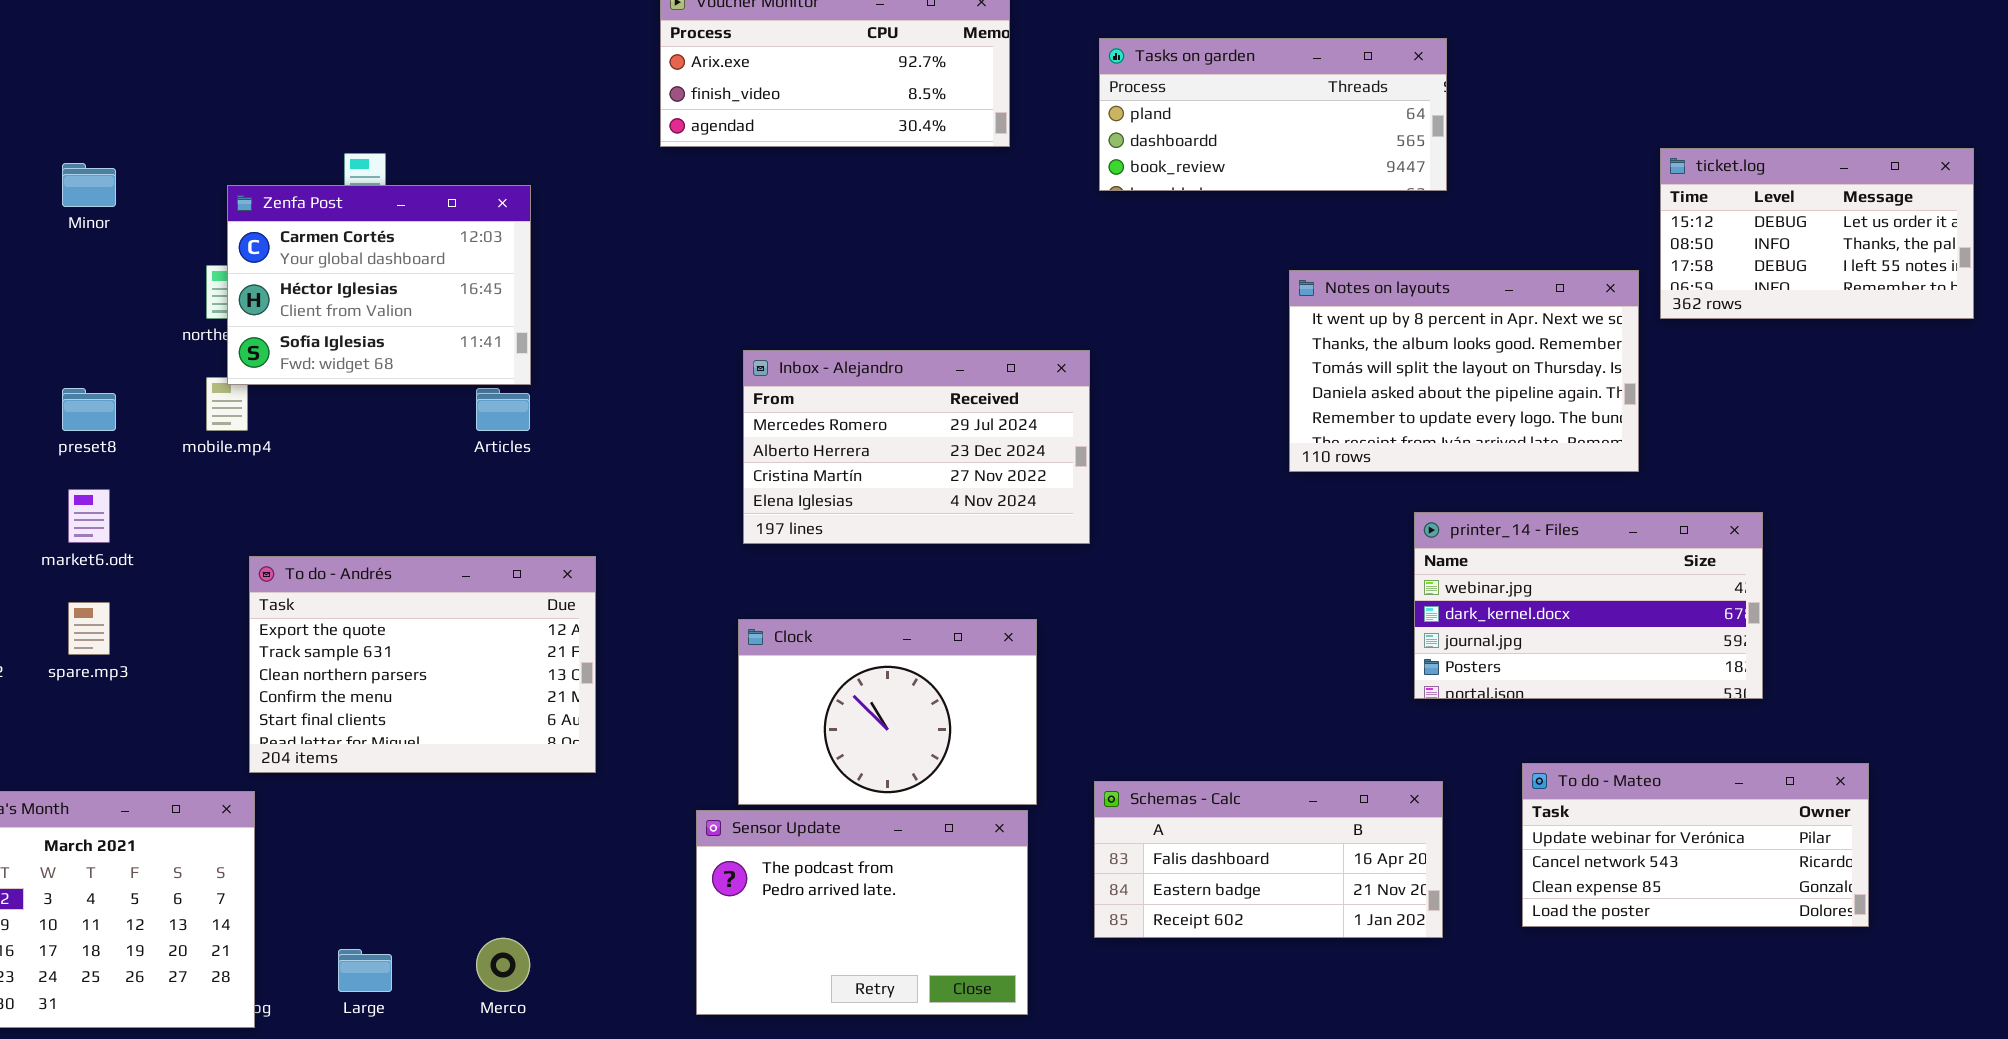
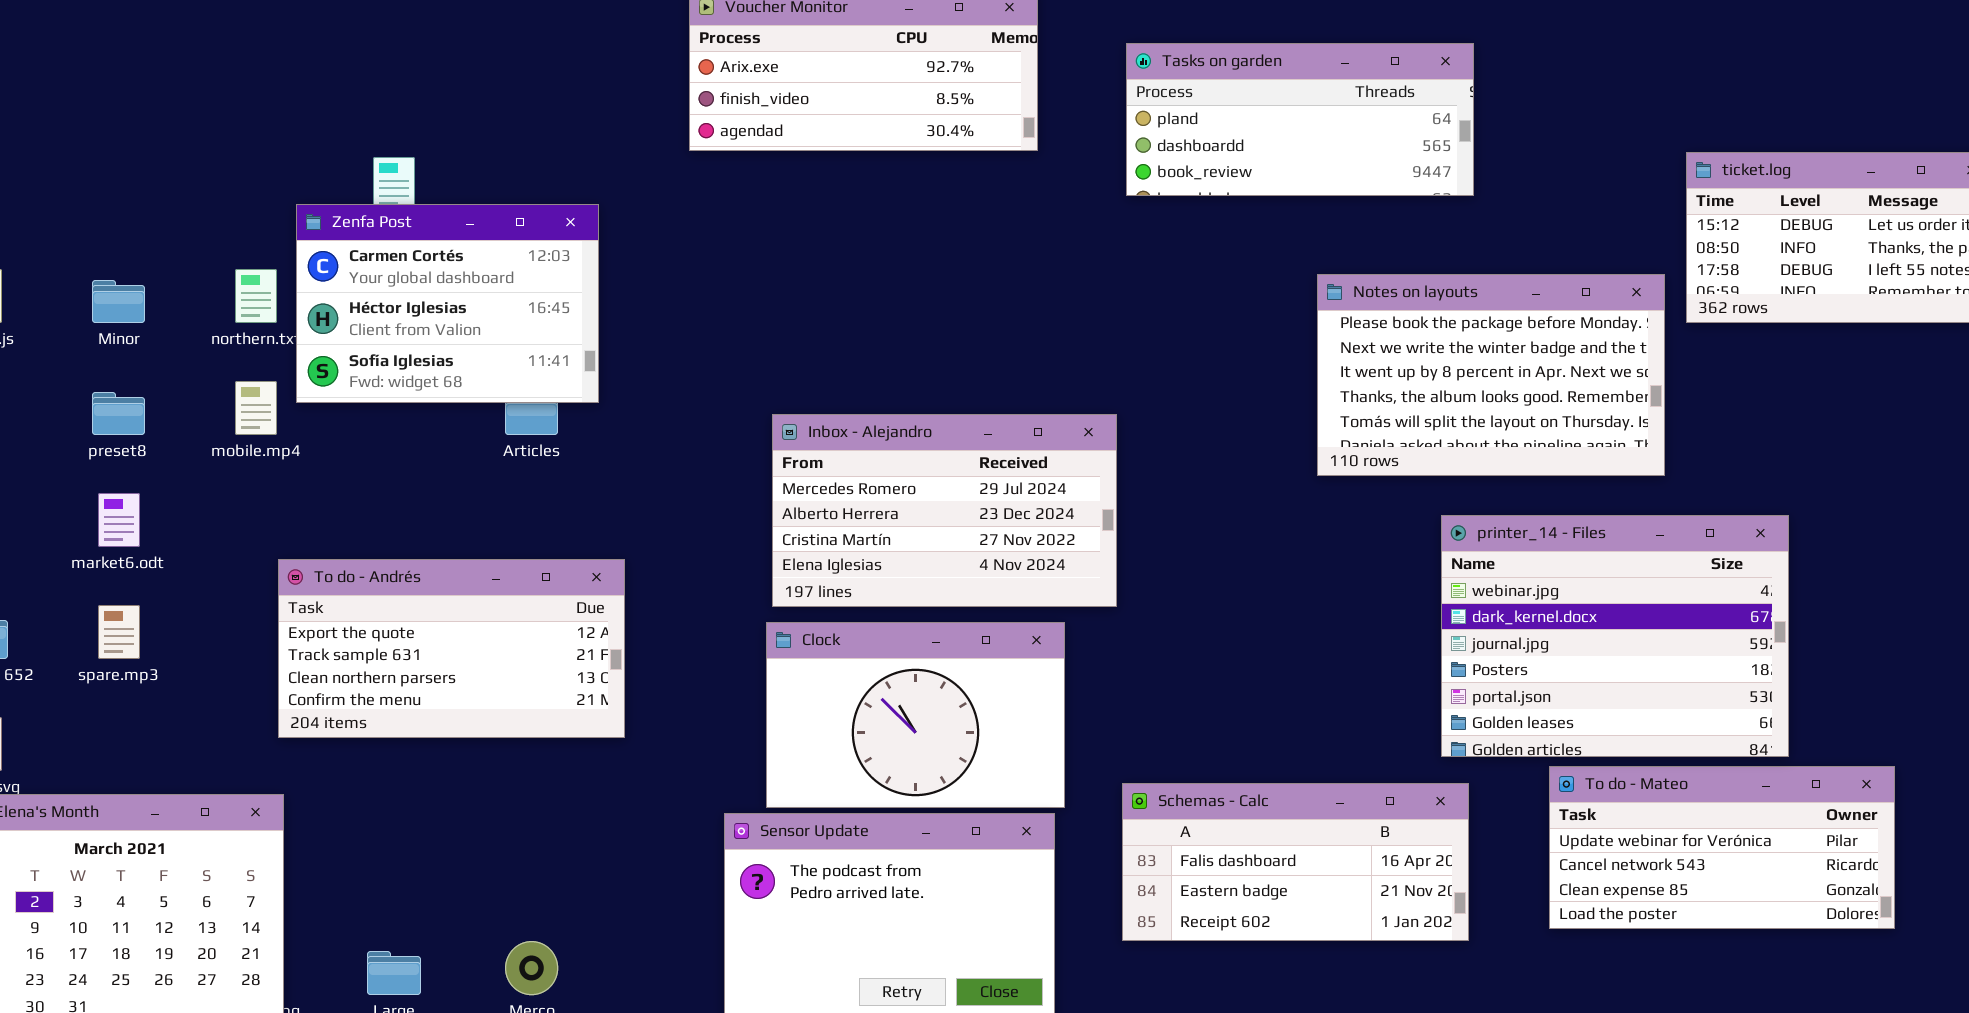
Minor: [62,163,116,207] -> [92,280,145,323], moved
Zenfa Post: [227,185,531,385] -> [296,204,599,403], moved
Notes on layouts: [1289,270,1639,472] -> [1317,274,1665,476], scrolled up 2 rows
Inbox - Alejandro: [743,350,1090,544] -> [772,414,1117,607], moved
printer_14 - Files: [1414,512,1763,699] -> [1441,515,1789,757], resized
To do - Andrés: [249,556,596,773] -> [278,559,625,738], resized

